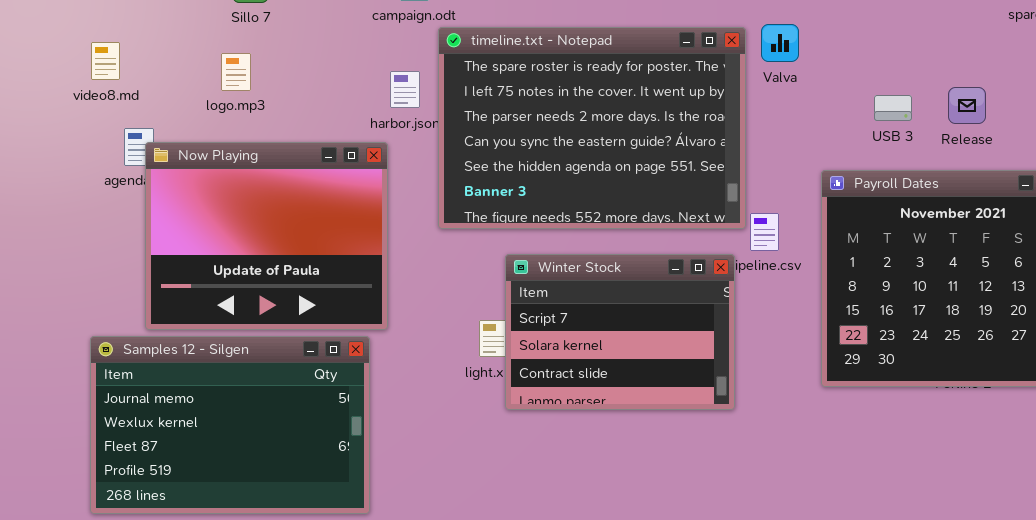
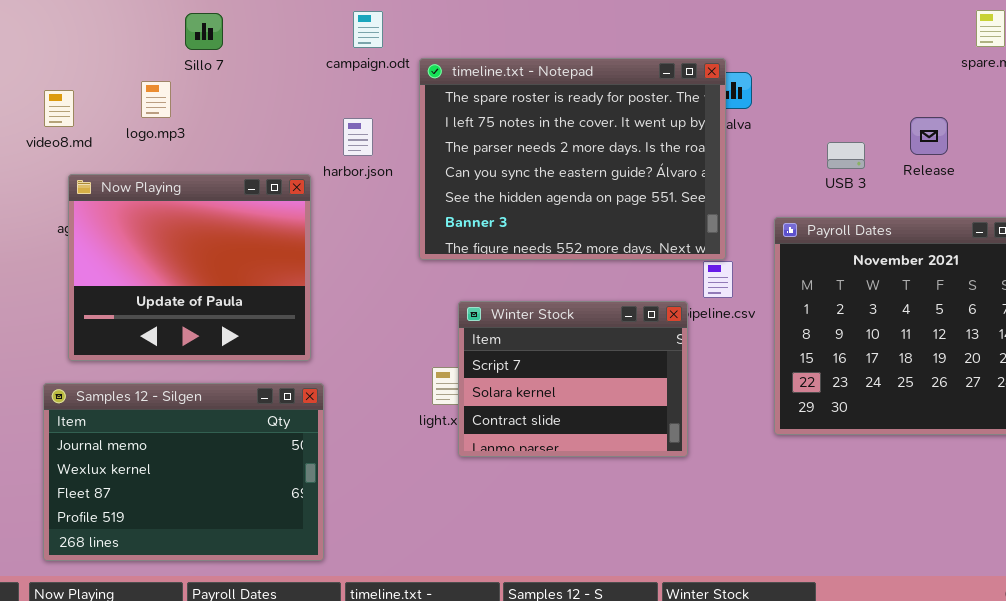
timeline.txt - Notepad: [438,27,746,229] -> [419,58,726,260], moved
logo.mp3: [221,53,251,91] -> [141,81,171,118], moved
Release: [948,87,986,124] -> [910,117,948,155], moved
Now Playing: [145,142,388,330] -> [68,174,311,361], moved

